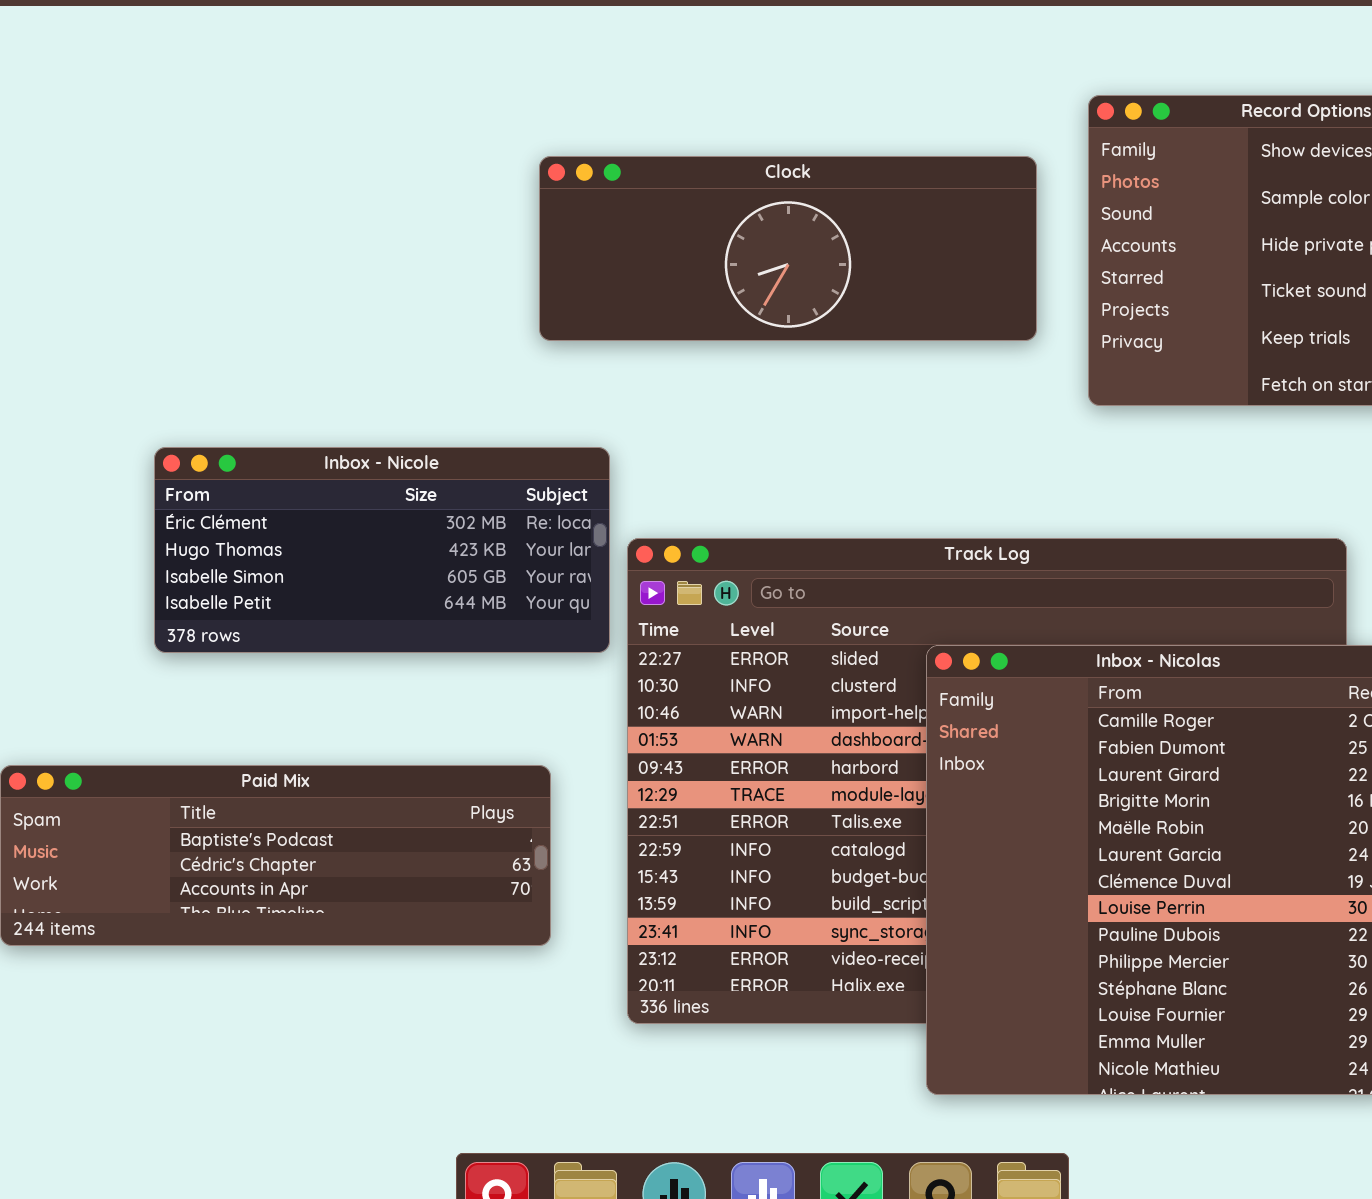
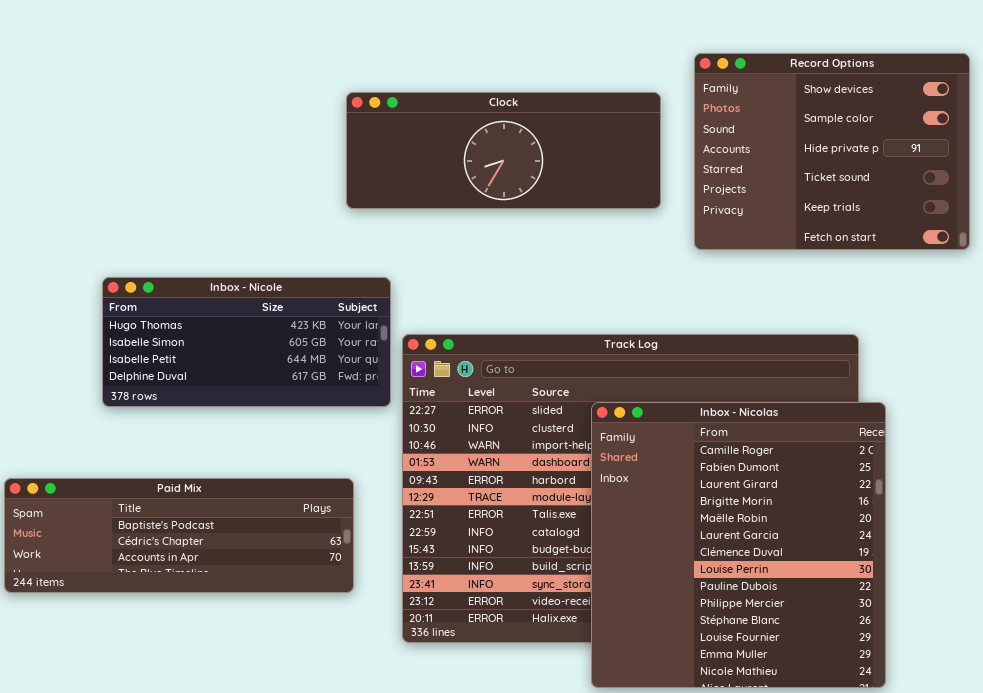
Inbox - Nicole: [154,447,610,653] -> [102,277,391,407], scrolled down 1 row

